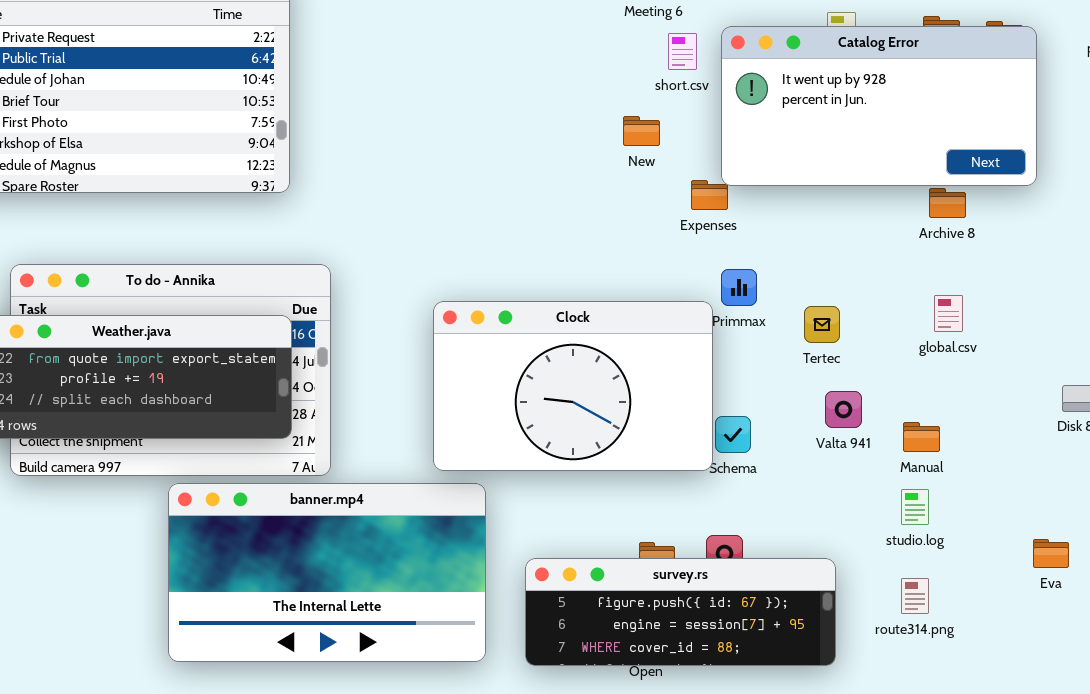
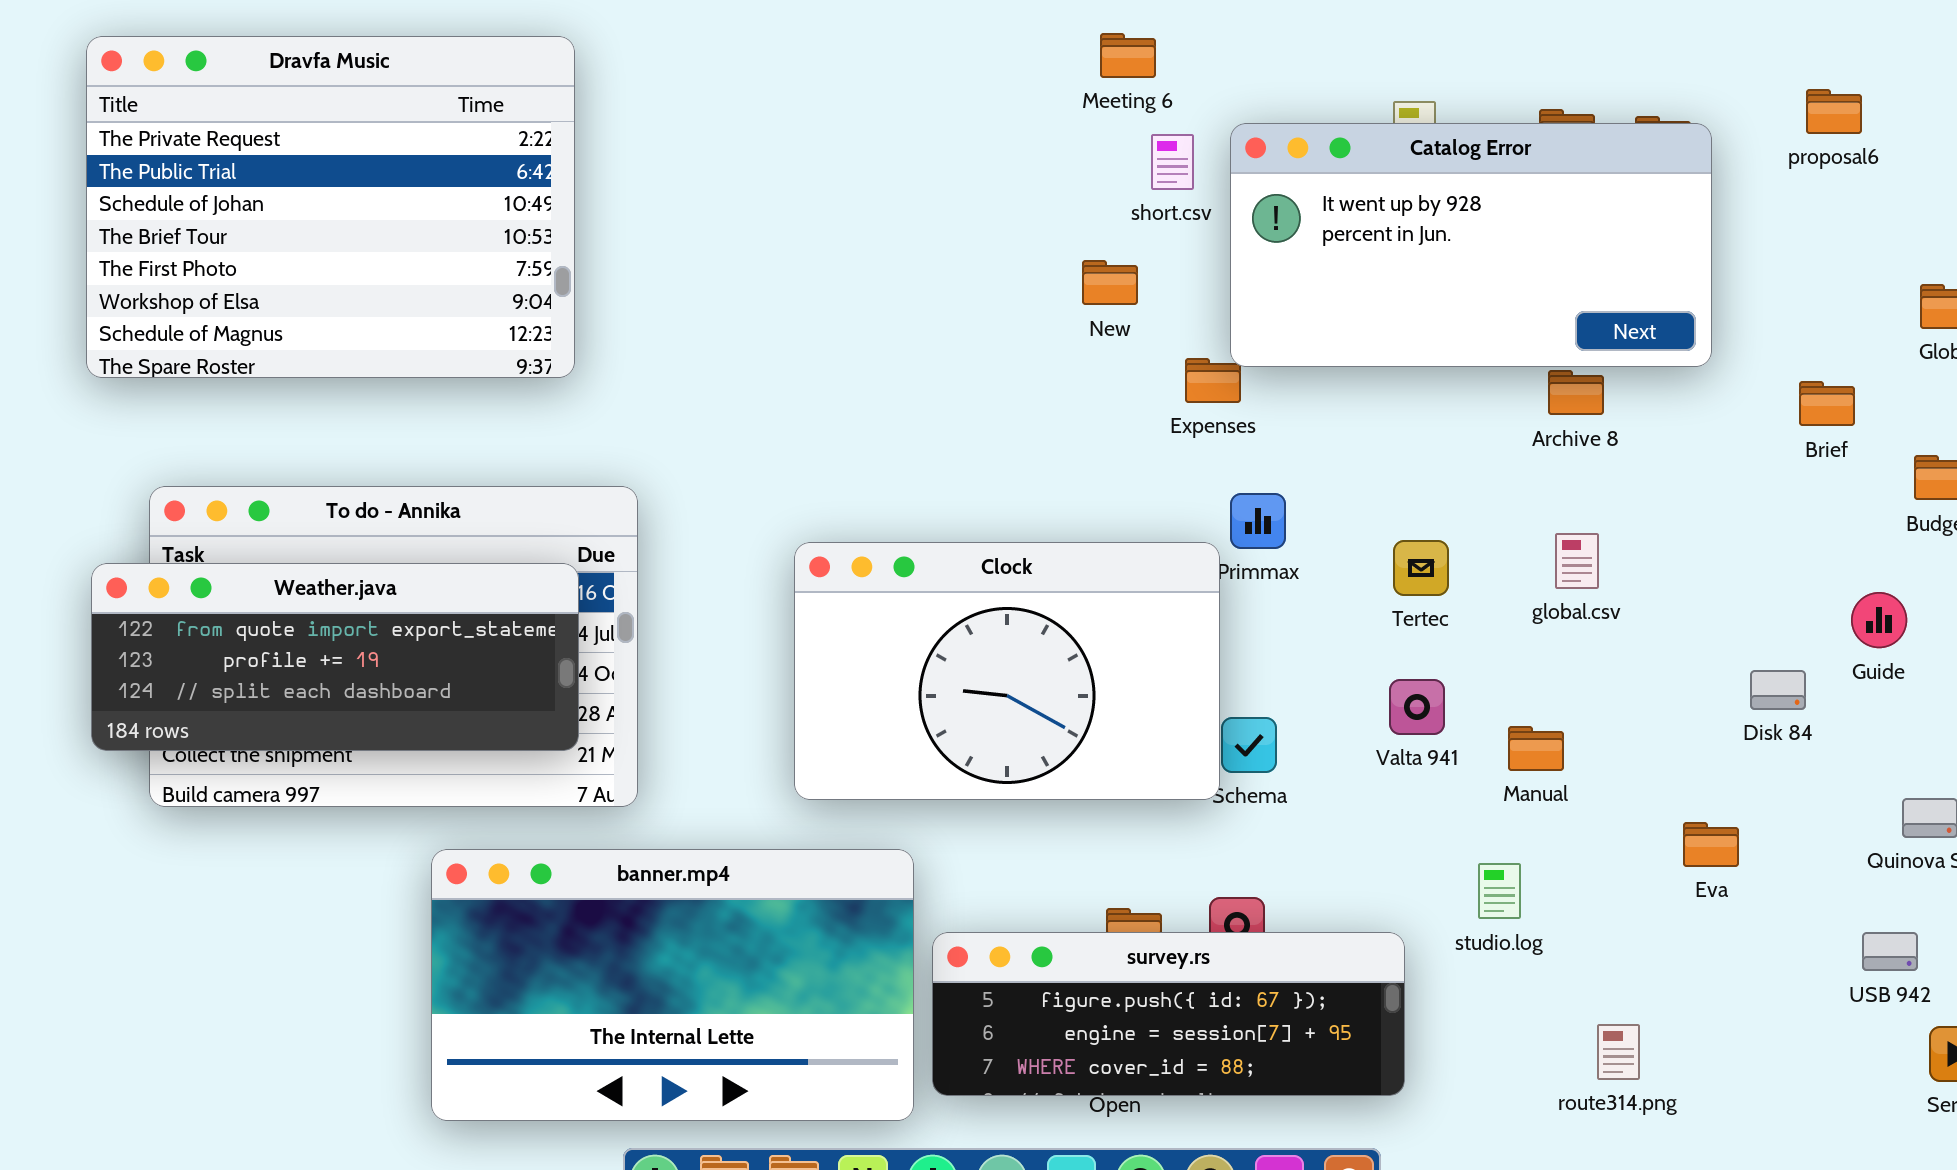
Tertec: [804,306,840,343] -> [1393,540,1449,596], moved
banner.mp4: [168,483,486,662] -> [431,849,914,1121], moved
studio.log: [901,489,929,525] -> [1478,863,1521,919], moved
Eva: [1033,539,1069,568] -> [1683,822,1739,867], moved
route314.png: [901,578,929,614] -> [1597,1024,1640,1080], moved

